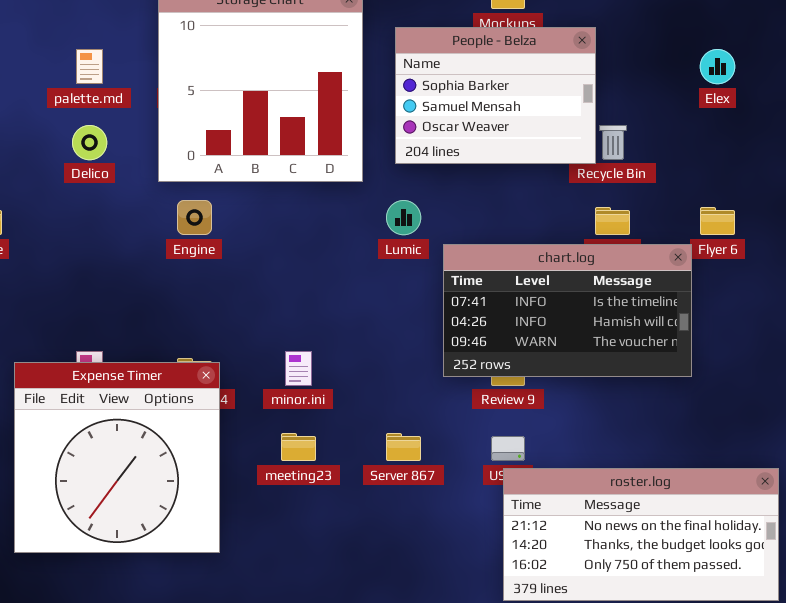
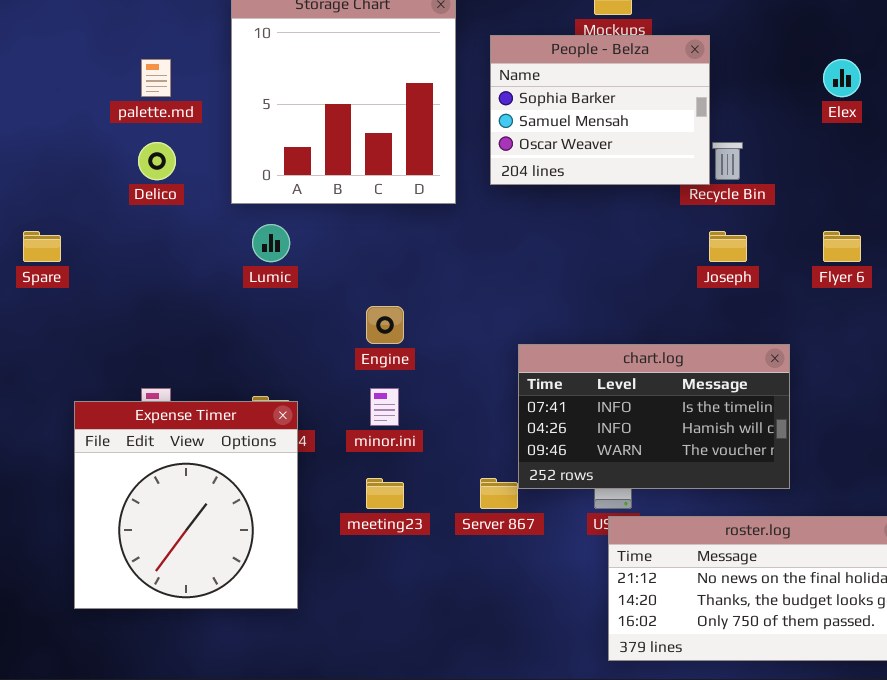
Engine: [177,200,212,235] -> [366,306,404,344], moved
Lumic: [386,200,421,235] -> [252,224,290,262], moved
chart.log: [443,244,692,377] -> [518,344,790,489], moved

